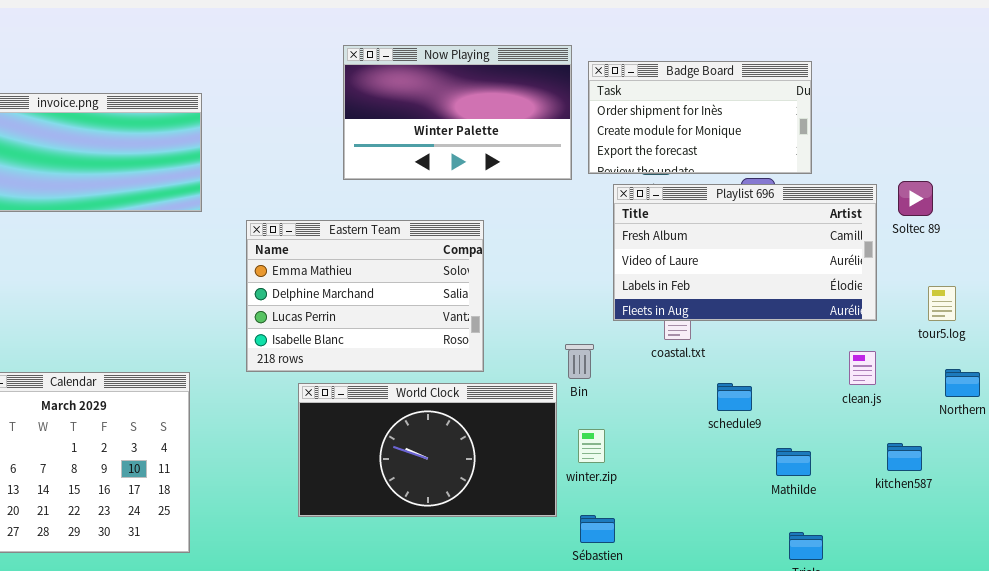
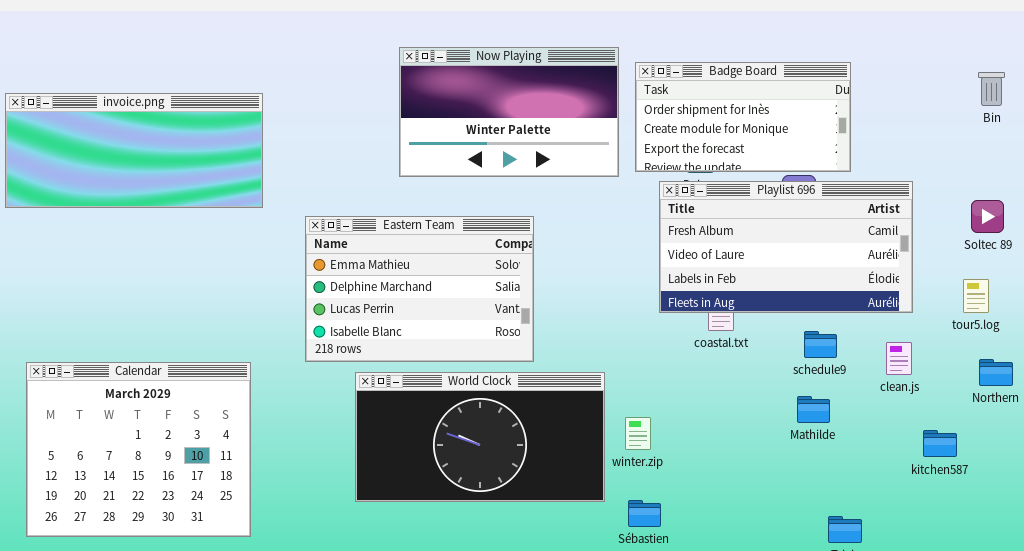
Soltec 89: [898,181,933,216] -> [971,200,1004,233], moved
Bin: [565,344,594,379] -> [978,72,1005,106], moved
schedule9: [717,383,752,411] -> [804,331,837,358], moved
Mathilde: [776,448,811,476] -> [797,396,830,423], moved

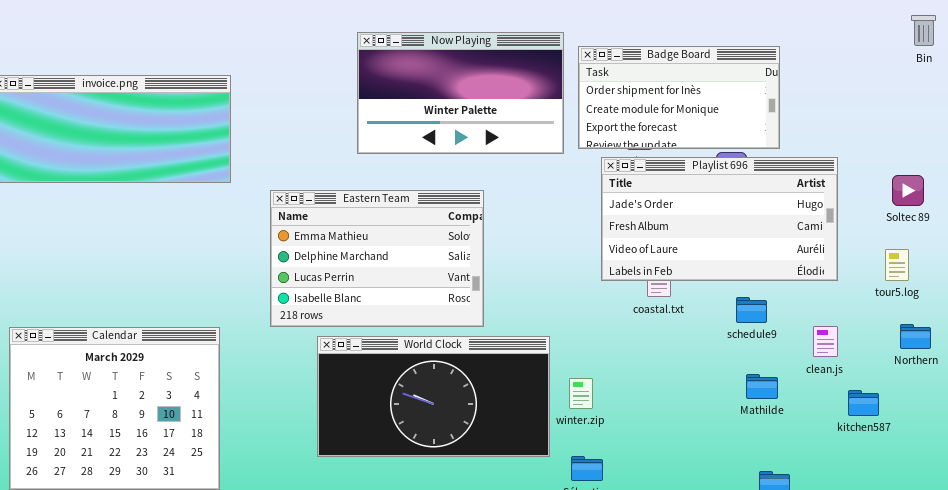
Bin: [978,72,1005,106] -> [911,15,936,46], moved
Playlist 696: [659,181,913,313] -> [601,157,838,281], scrolled up 1 row
clean.js: [886,342,912,375] -> [813,326,838,357], moved
Mathilde: [797,396,830,423] -> [746,374,778,399], moved

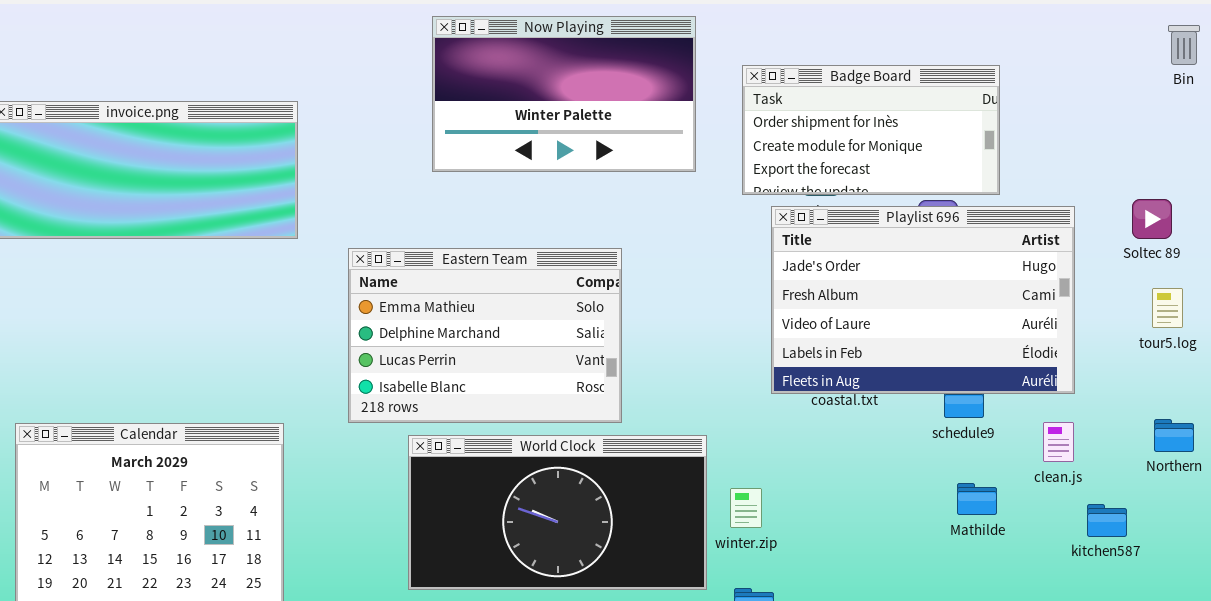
Now Playing: [357,32,564,154] -> [432,16,696,172], moved
Playlist 696: [601,157,838,281] -> [771,206,1075,394], resized
Soltec 89: [892,175,924,206] -> [1132,199,1172,239], moved
tour5.log: [885,249,909,281] -> [1152,288,1183,328], moved

